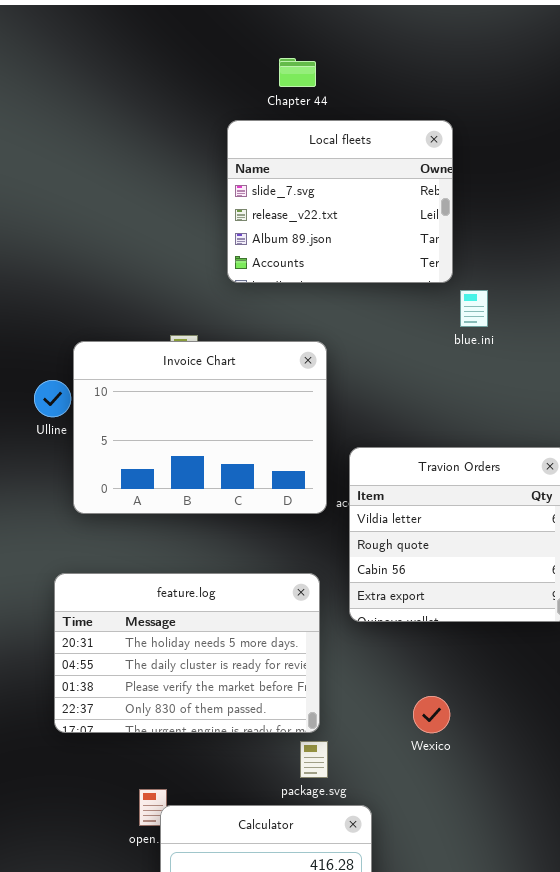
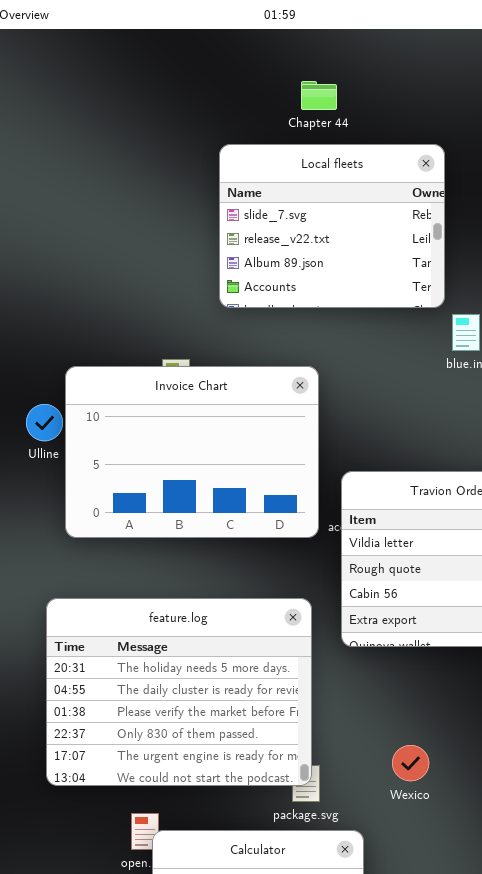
Chapter 44: [279,58,316,87] -> [301,81,337,110], moved
feature.log: [54,573,320,733] -> [46,598,312,786], resized
Wexico: [413,696,450,733] -> [392,745,429,781], moved

